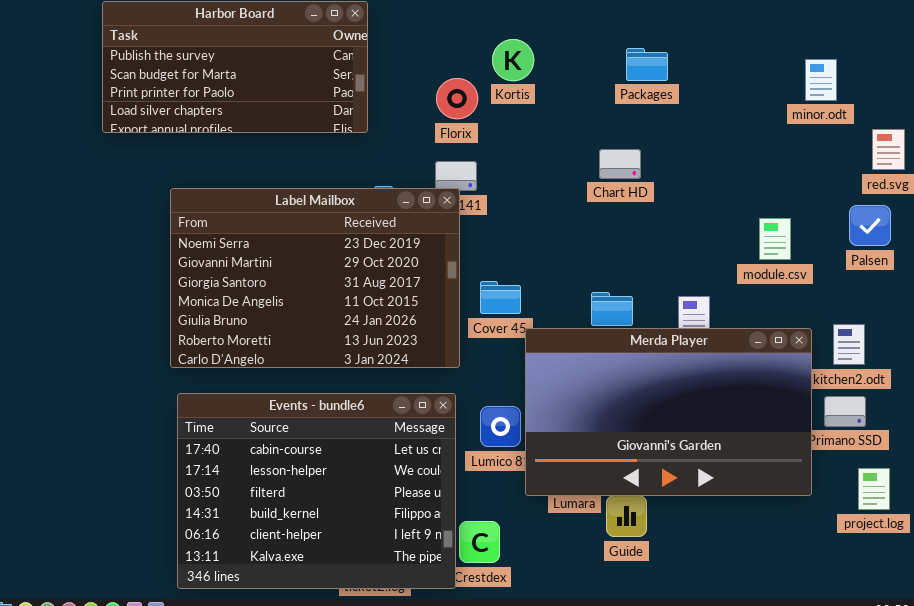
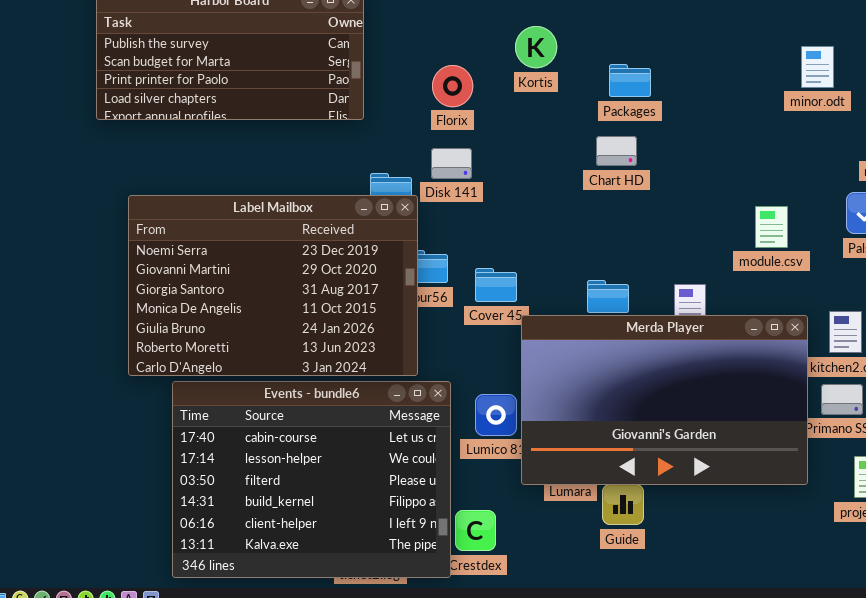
Kortis: [492,39,534,81] -> [515,26,557,68], moved
Packages: [626,48,668,81] -> [609,64,651,97], moved
Label Mailbox: [170,188,460,368] -> [128,195,418,376], moved

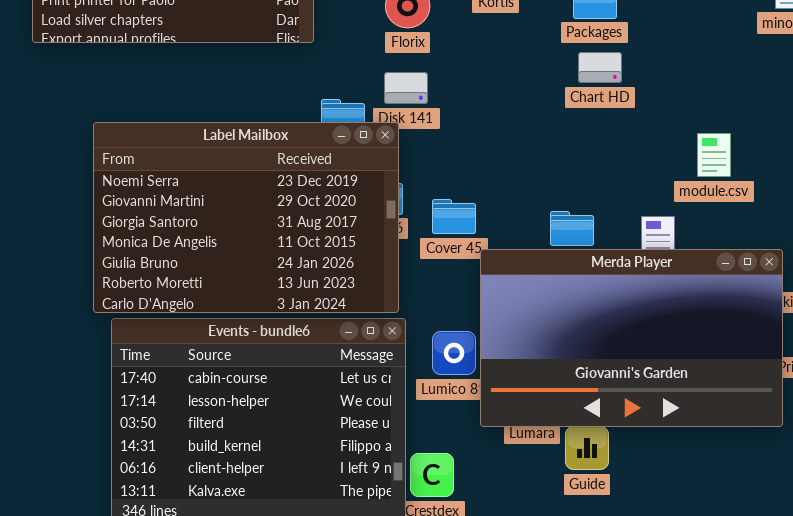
Chart HD: [596,136,637,166] -> [578,52,622,83], moved
Label Mailbox: [128,195,418,376] -> [93,122,399,313], moved
module.csv: [755,206,788,248] -> [697,133,731,177], moved

